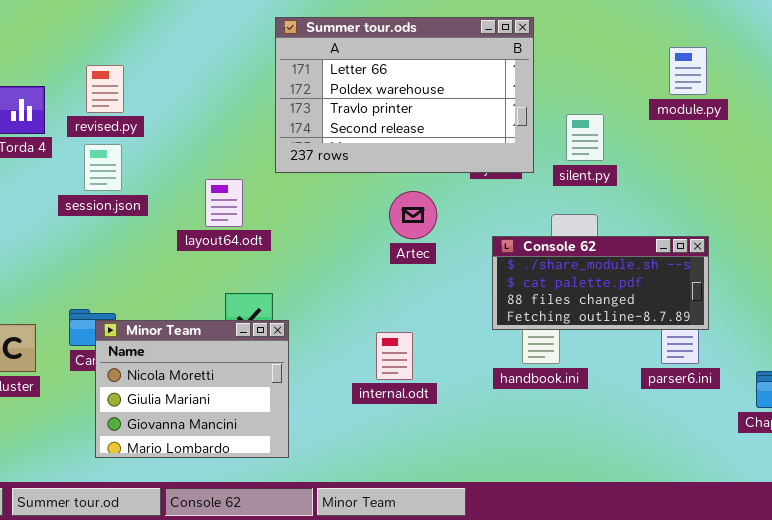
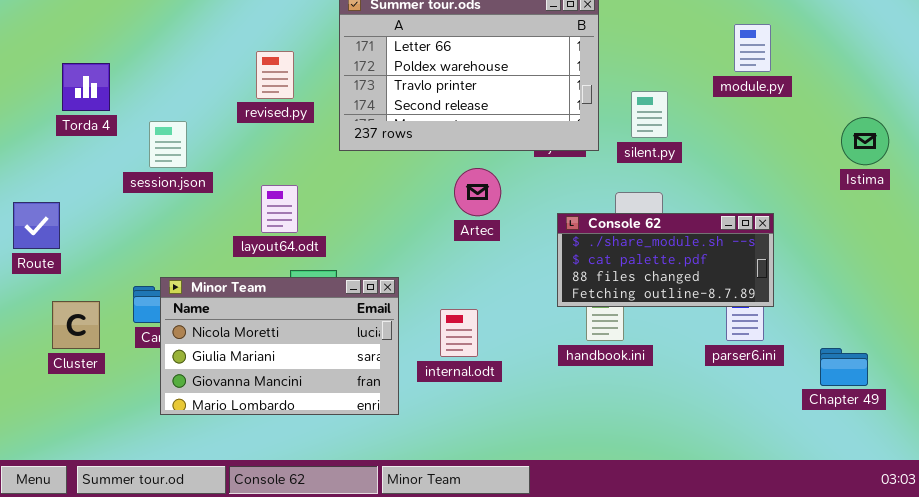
revised.py: [86,65,124,113] -> [256,51,294,99], moved
layout64.odt: [205,179,243,227] -> [261,185,298,233], moved
Minor Team: [95,320,289,458] -> [160,277,399,415], moved, resized

